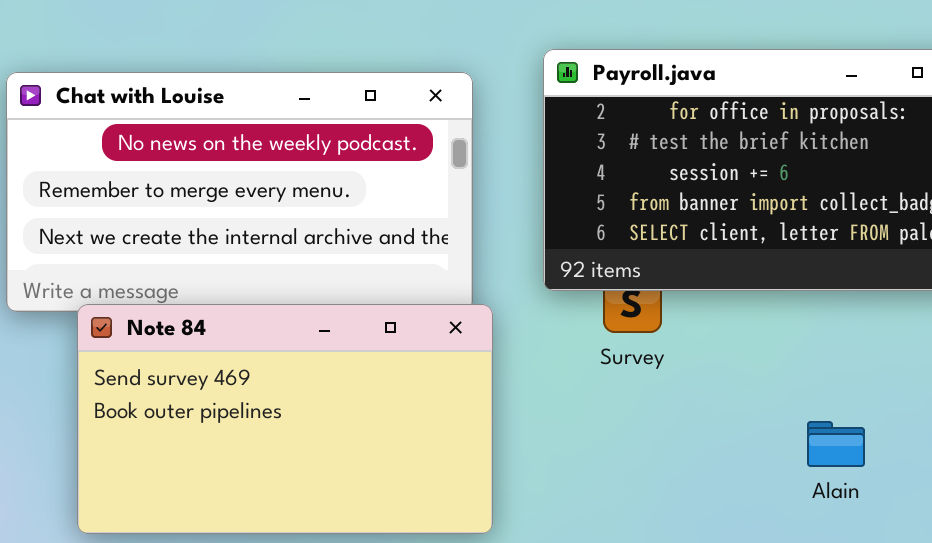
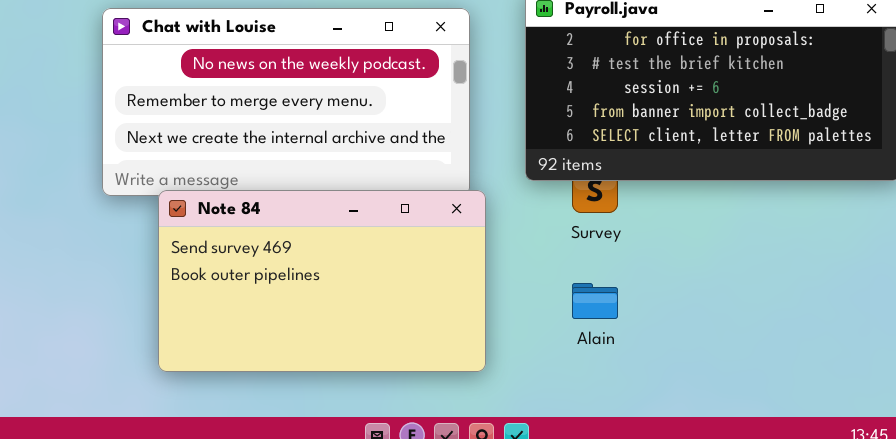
Alain: [807,421,865,467] -> [572,283,618,319], moved

